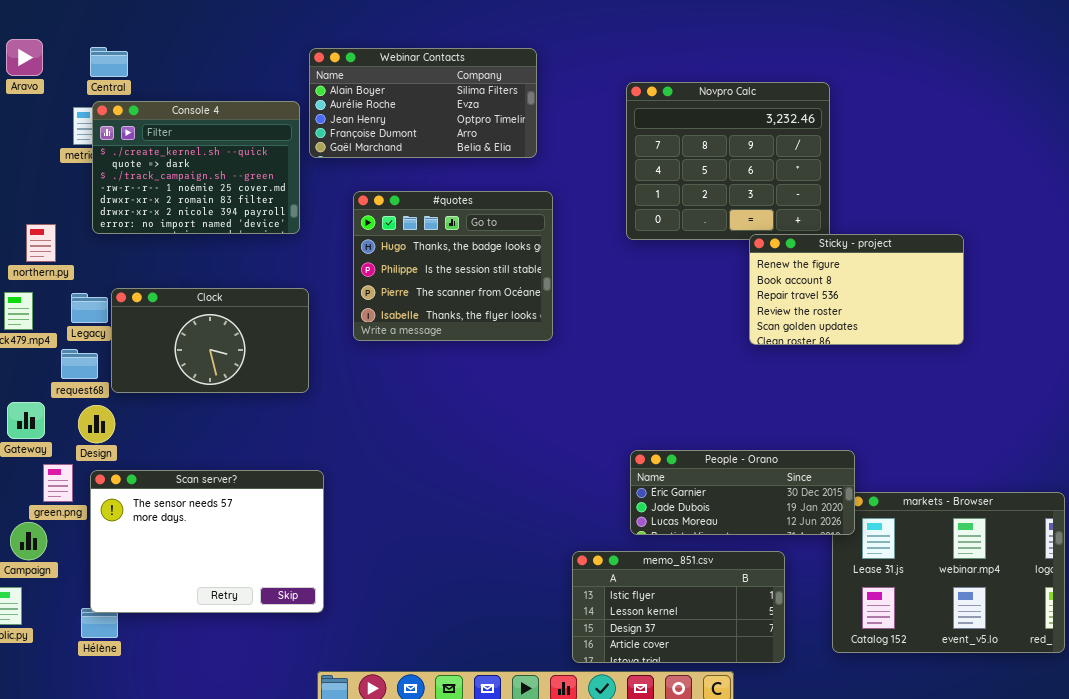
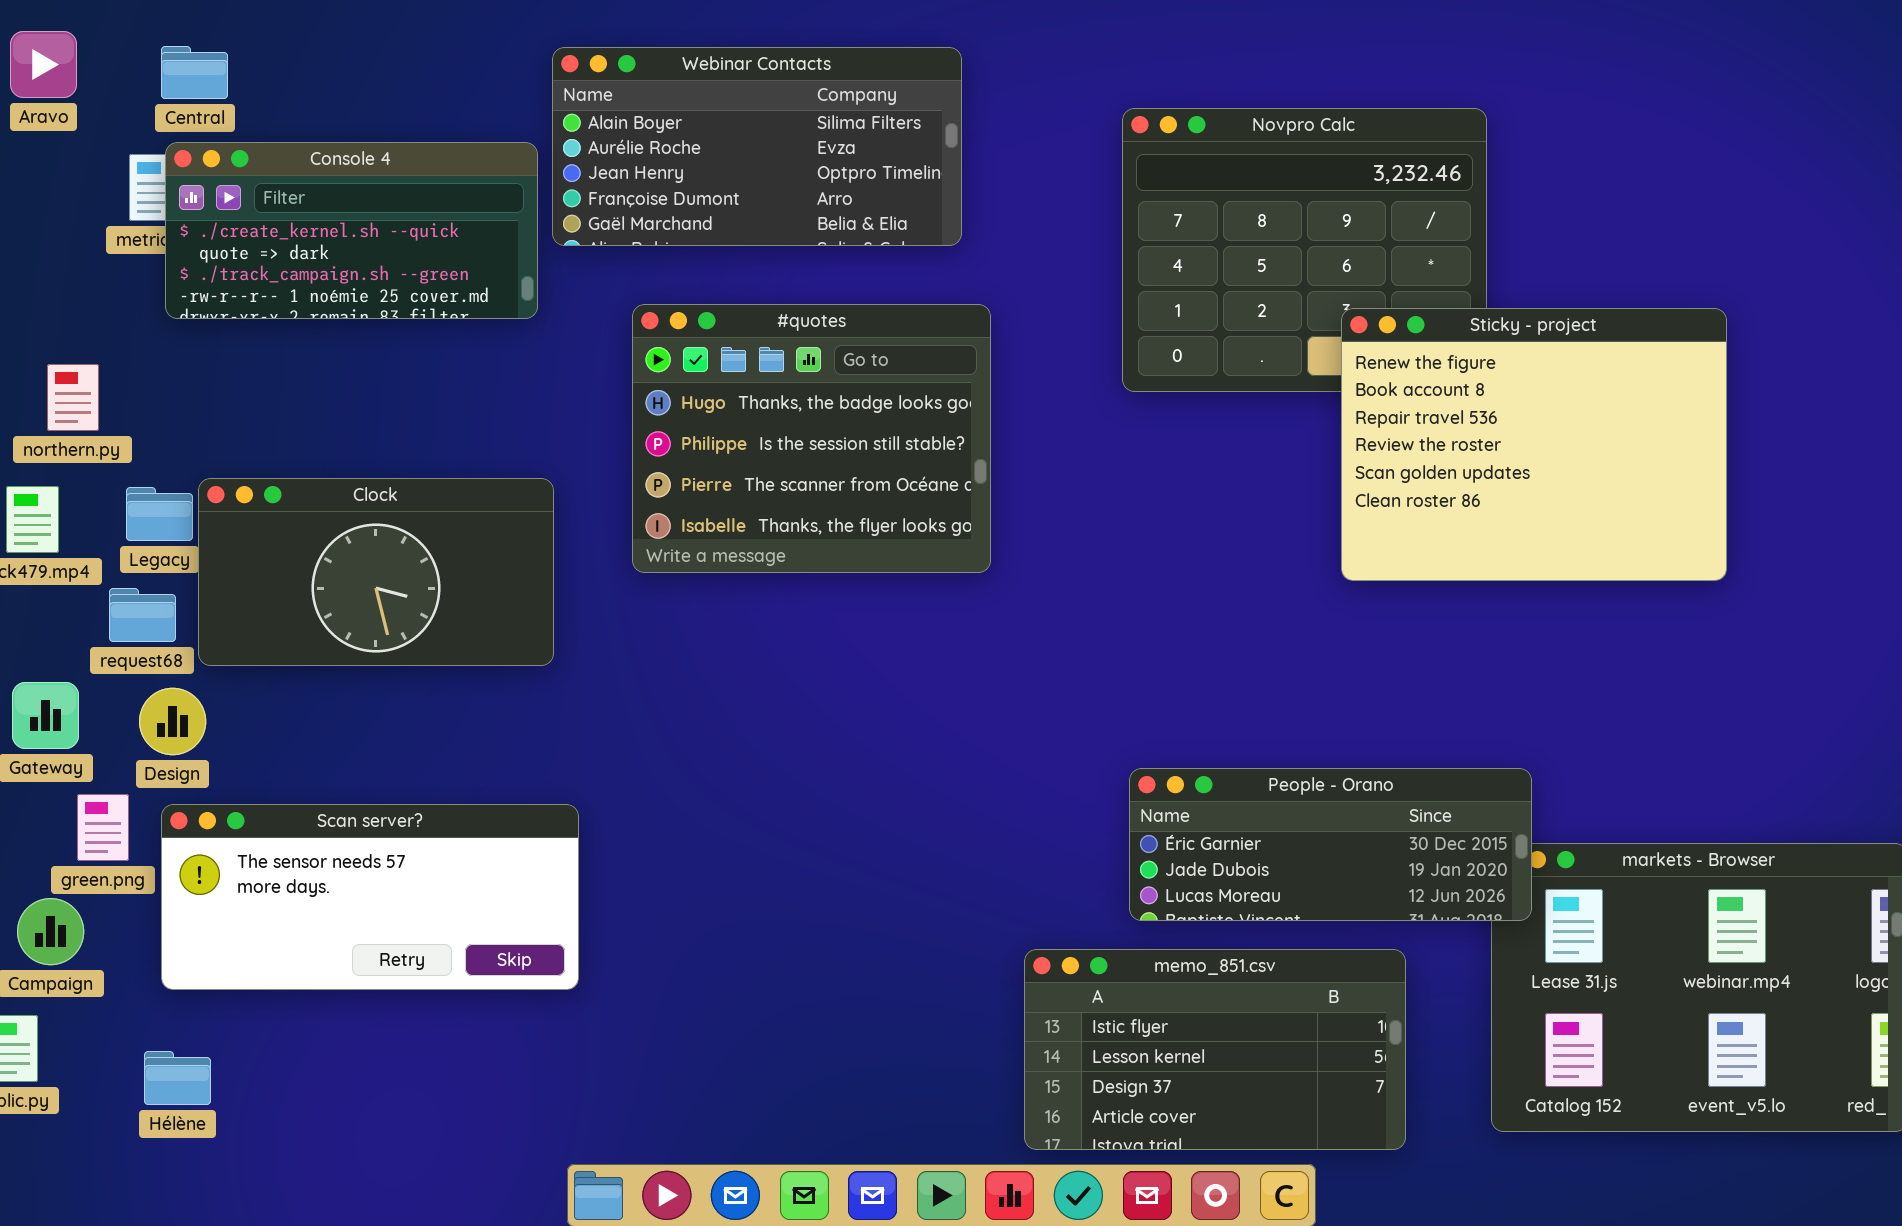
Console 4: [92,101,300,234] -> [165,142,538,319], resized
Sticky - project: [749,234,964,345] -> [1341,308,1727,581], resized
Scan server?: [90,470,324,613] -> [161,804,579,990], resized

